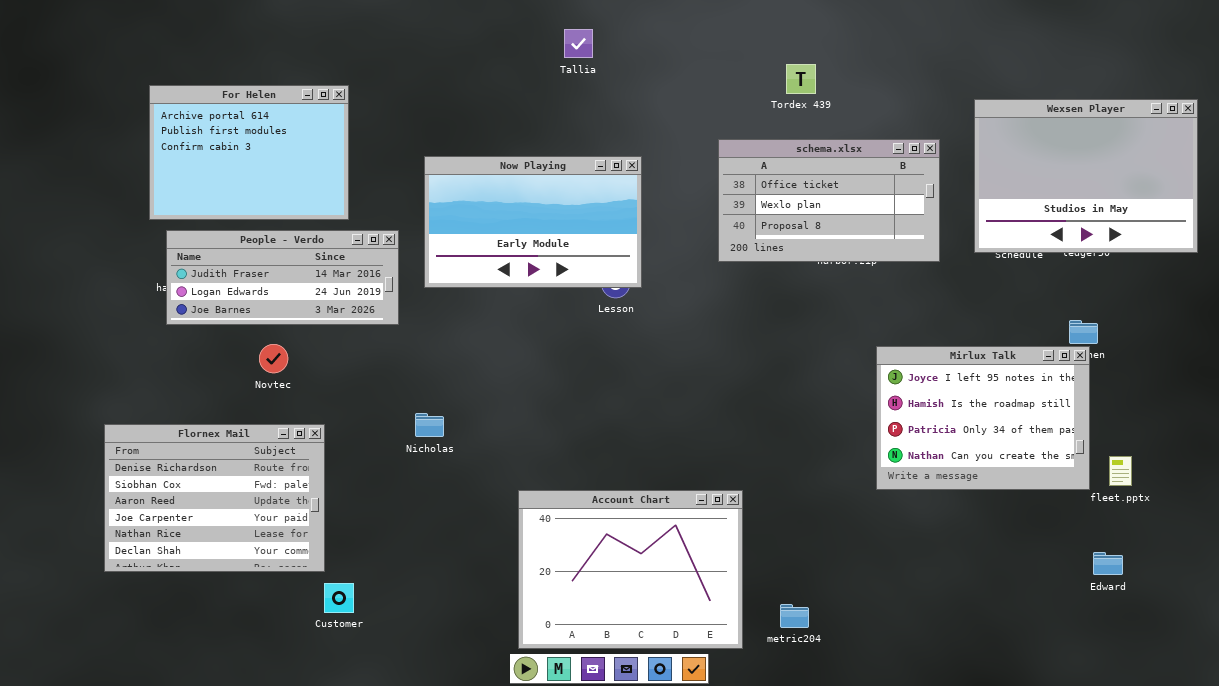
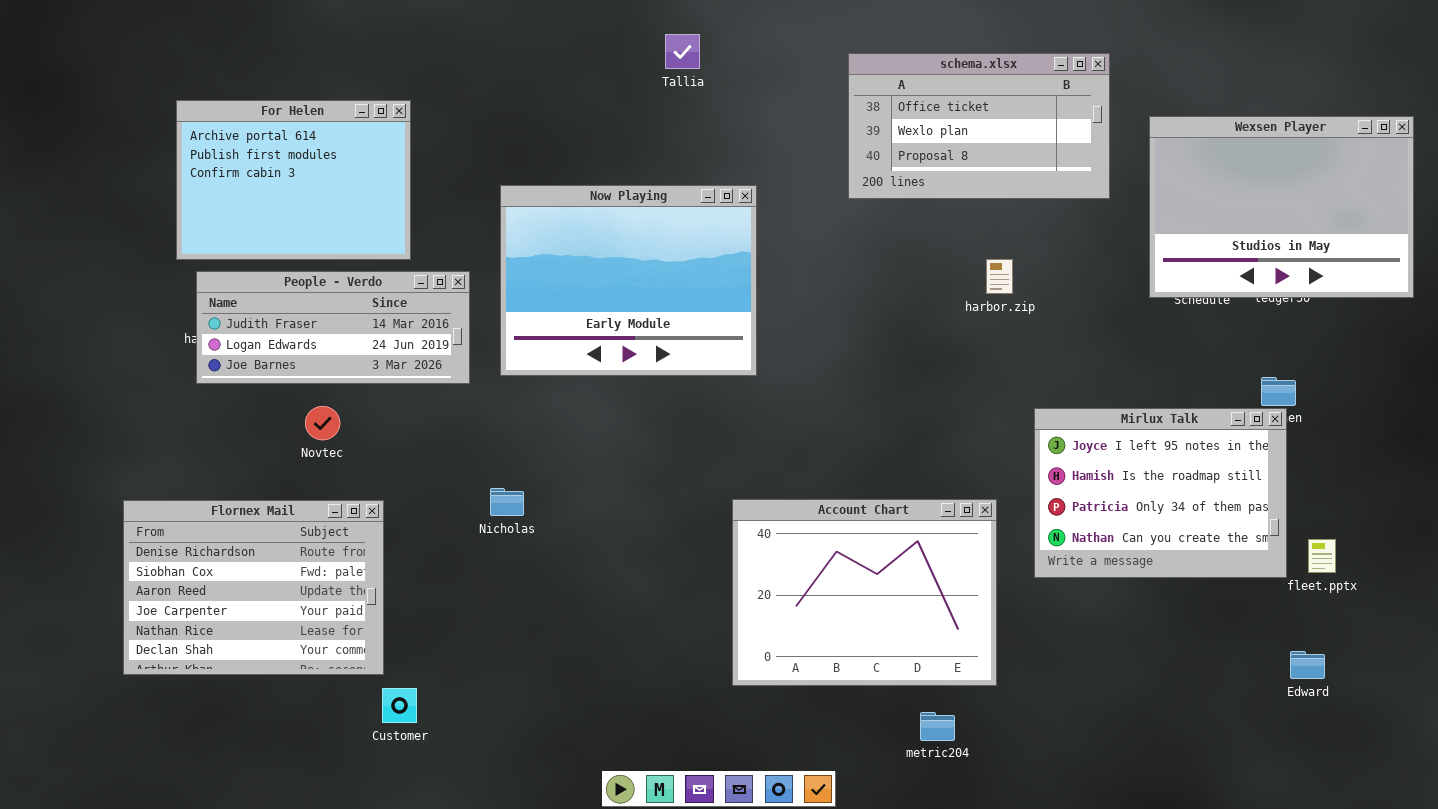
schema.xlsx: [718,139,940,262] -> [848,53,1110,199], moved
Now Playing: [424,156,642,288] -> [500,185,757,376], resized
Account Chart: [518,490,743,649] -> [732,499,997,686], moved

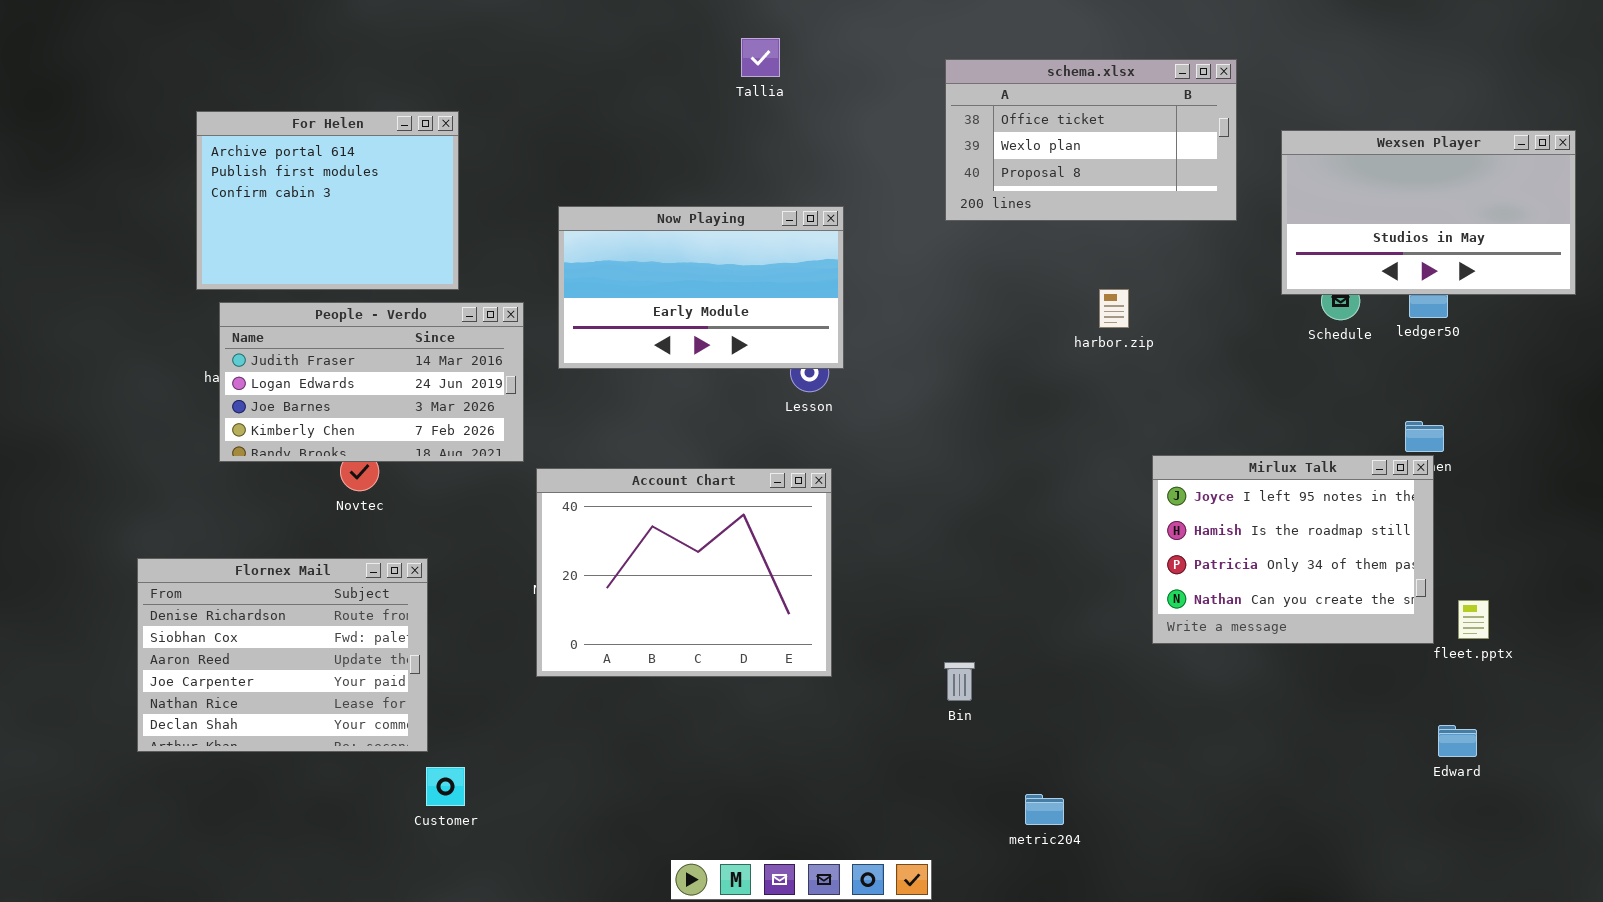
Wexsen Player: [1149,116,1414,298] -> [1281,130,1576,295], resized
Now Playing: [500,185,757,376] -> [558,206,844,369], resized
People - Verdo: [196,271,470,384] -> [219,302,524,462], resized
Account Chart: [732,499,997,686] -> [536,468,832,677], moved

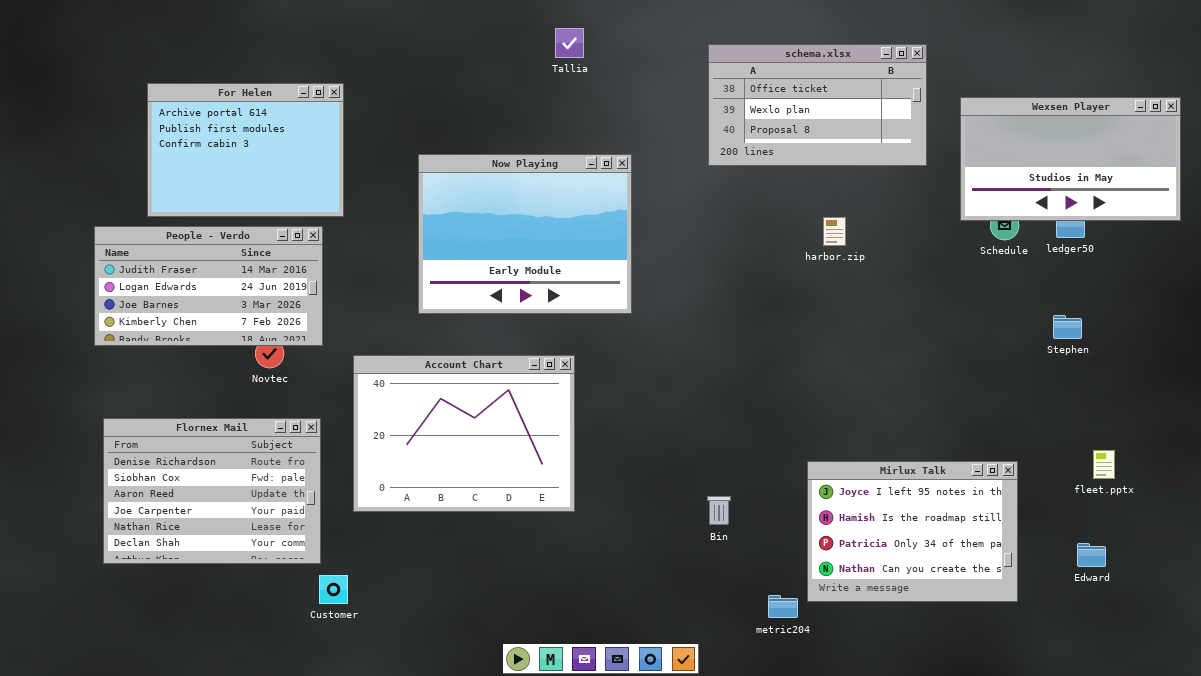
Now Playing: [558,206,844,369] -> [418,154,632,314], resized
People - Verdo: [219,302,524,462] -> [94,226,323,346], moved
Mirlux Talk: [1152,455,1434,644] -> [807,461,1018,602], moved
Account Chart: [536,468,832,677] -> [353,355,575,512], moved

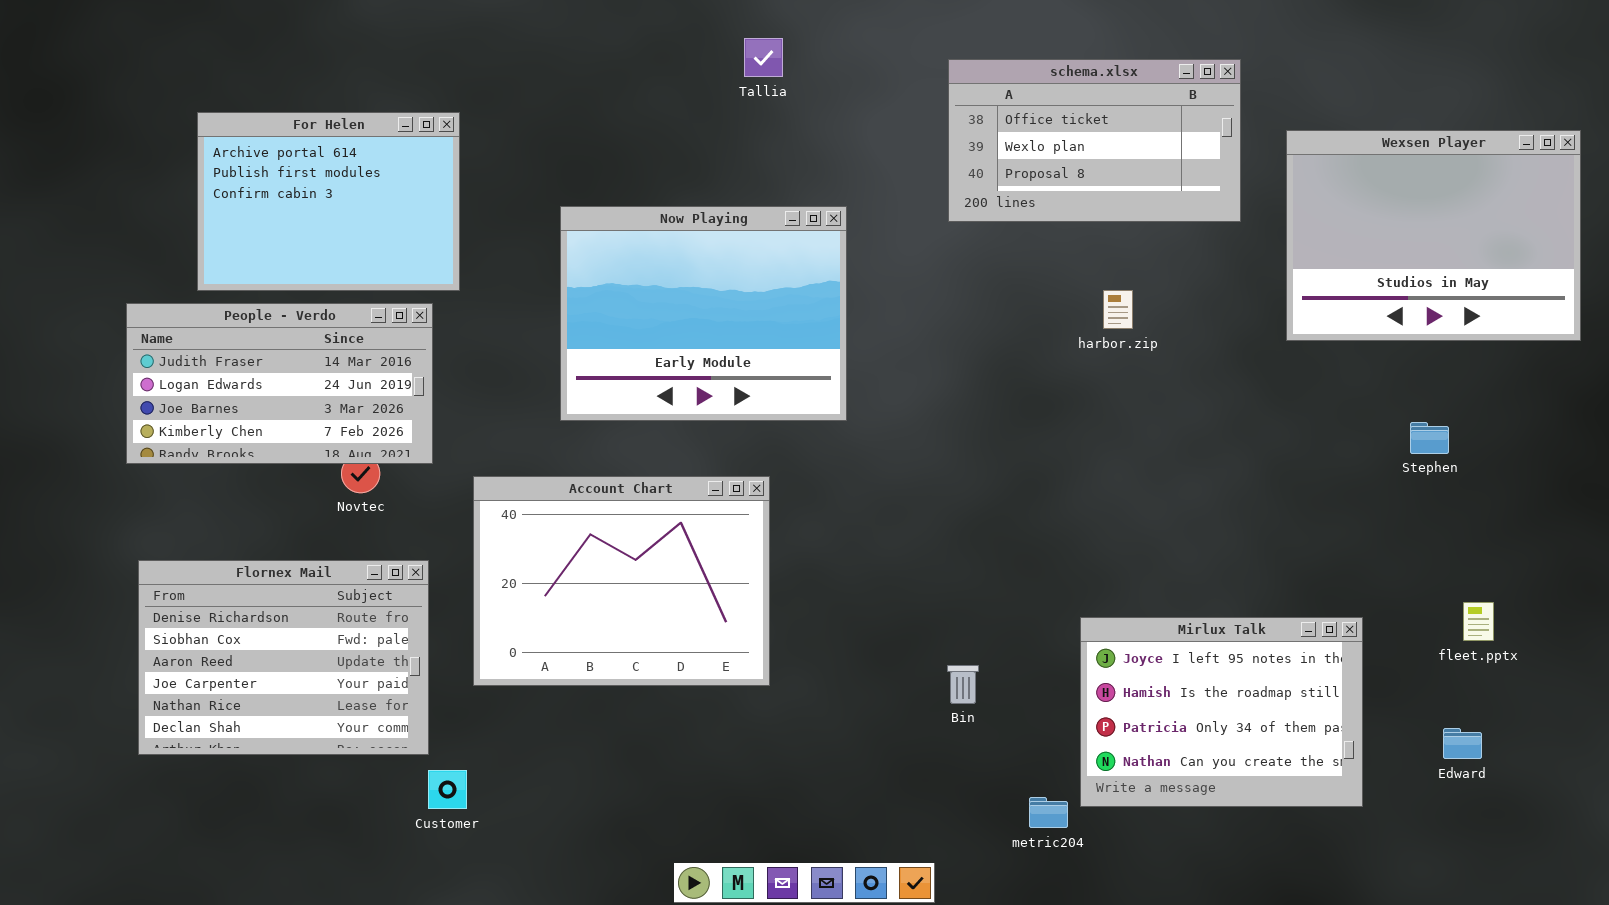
Wexsen Player: [960,97,1181,221] -> [1286,130,1581,341], resized

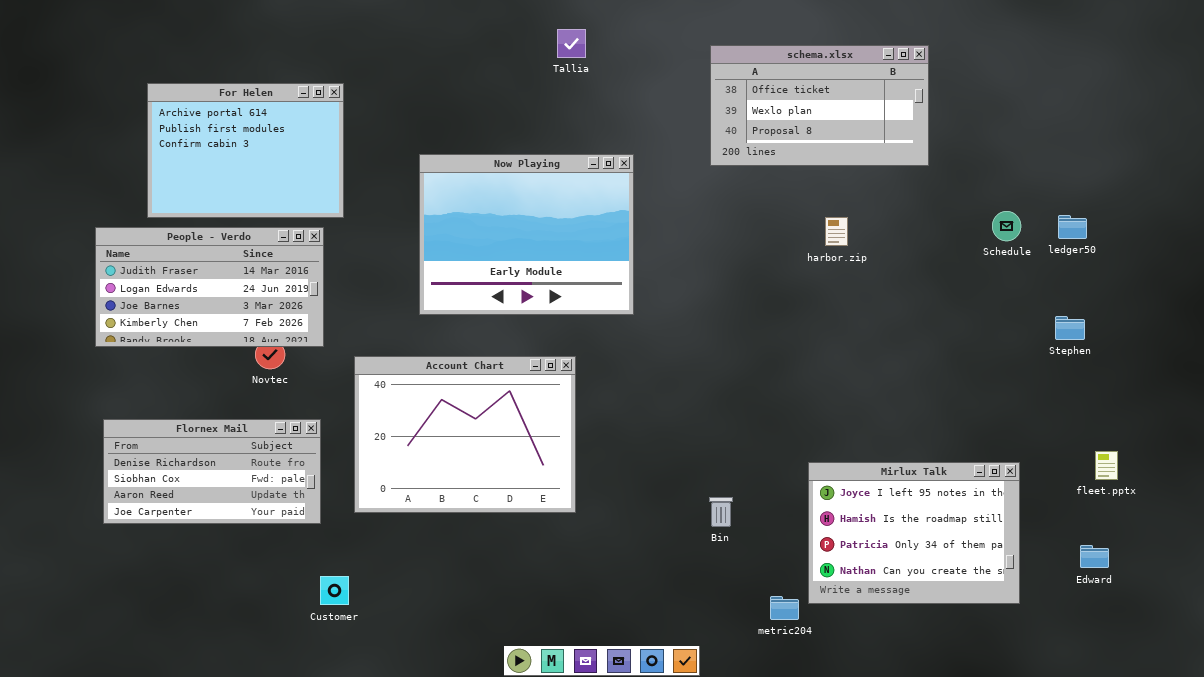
Wexsen Player: [1286,130,1581,341] -> none, closed
Flornex Mail: [138,560,429,755] -> [103,419,321,524], resized

